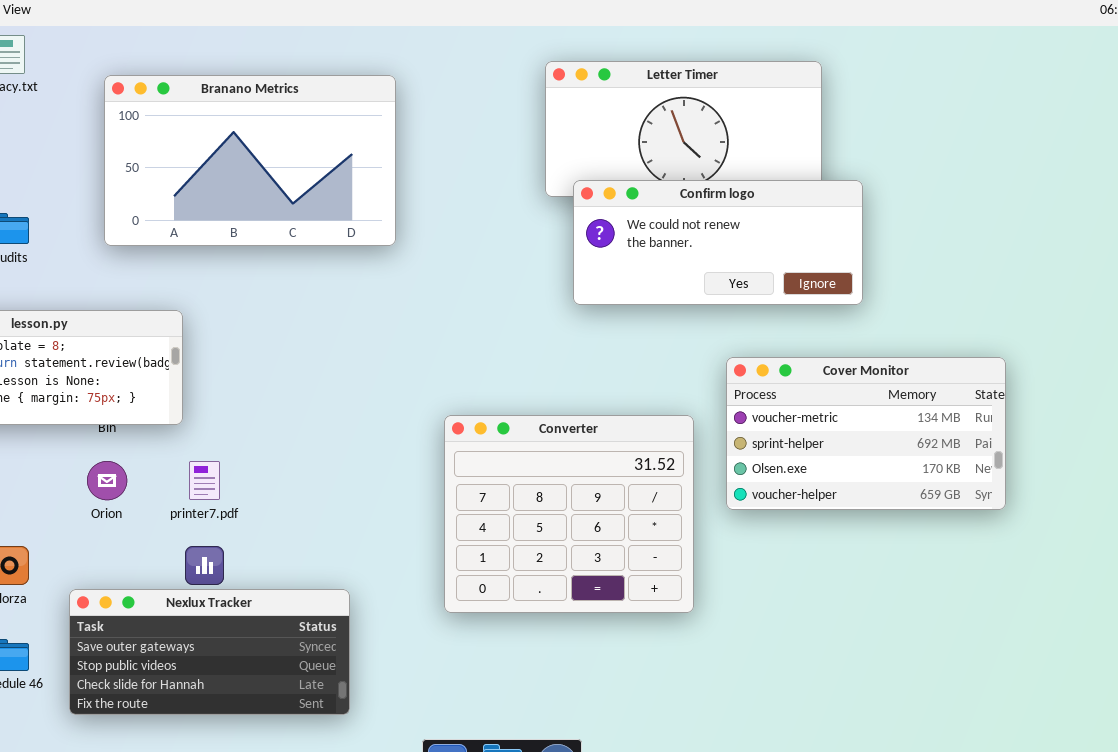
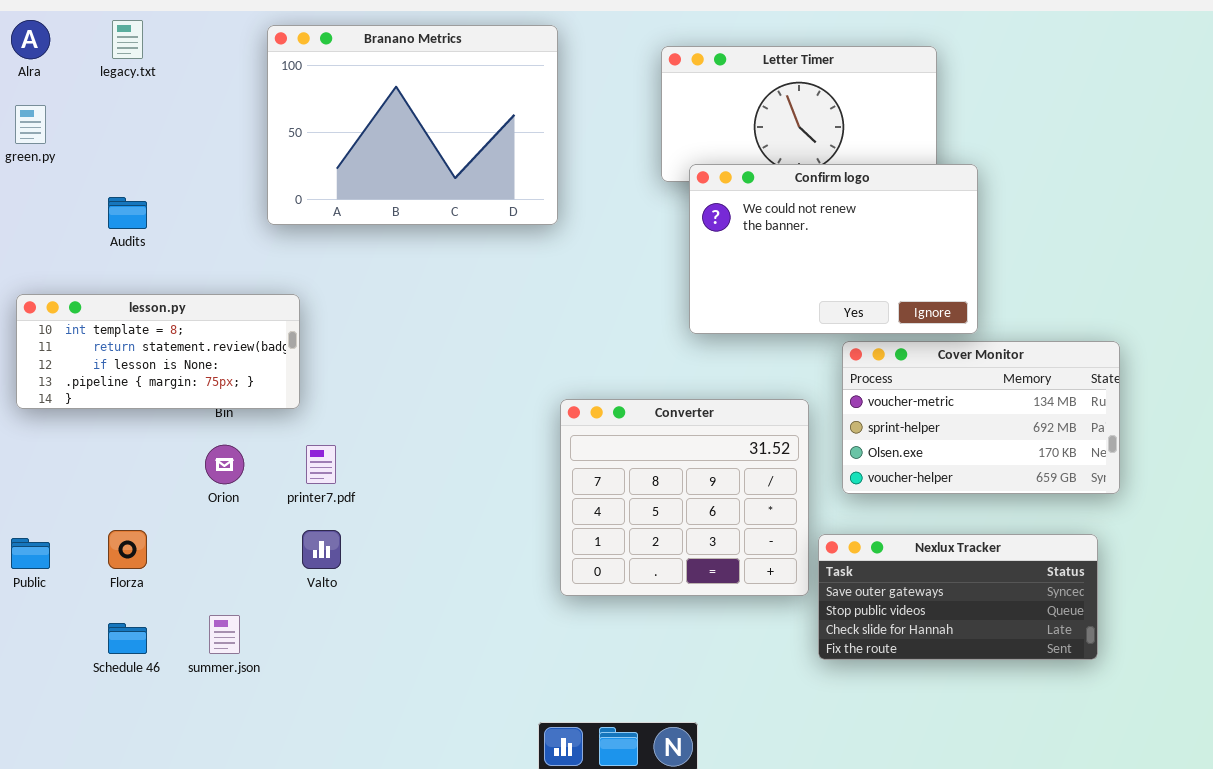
Branano Metrics: [104,75,396,246] -> [267,25,558,225], moved, resized
Confirm logo: [573,180,863,305] -> [689,164,978,334], resized
Nexlux Tracker: [69,589,350,715] -> [818,534,1098,660], moved

